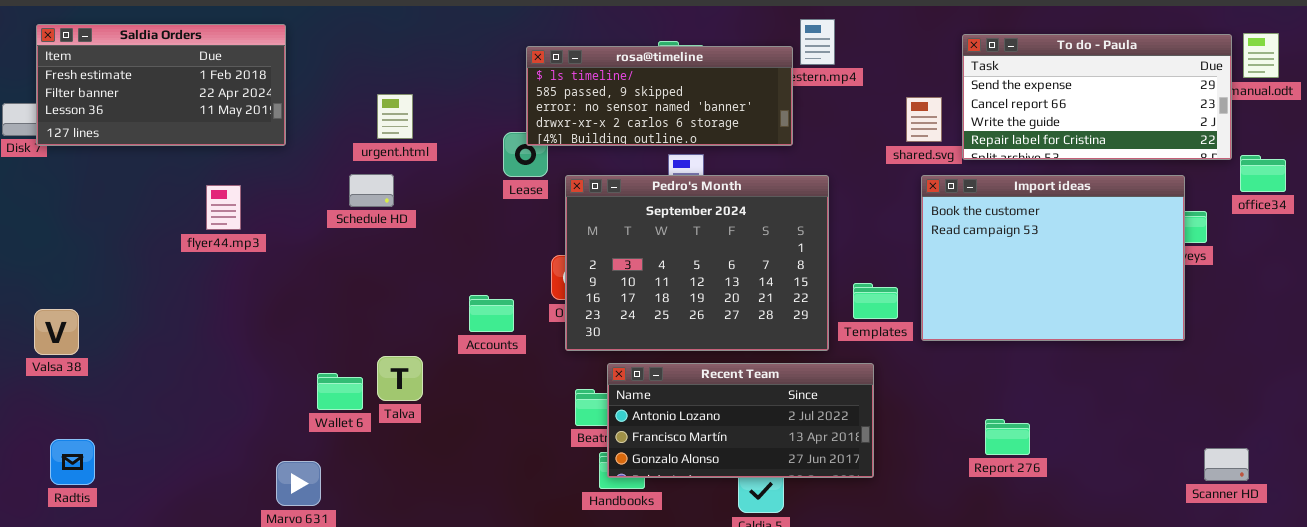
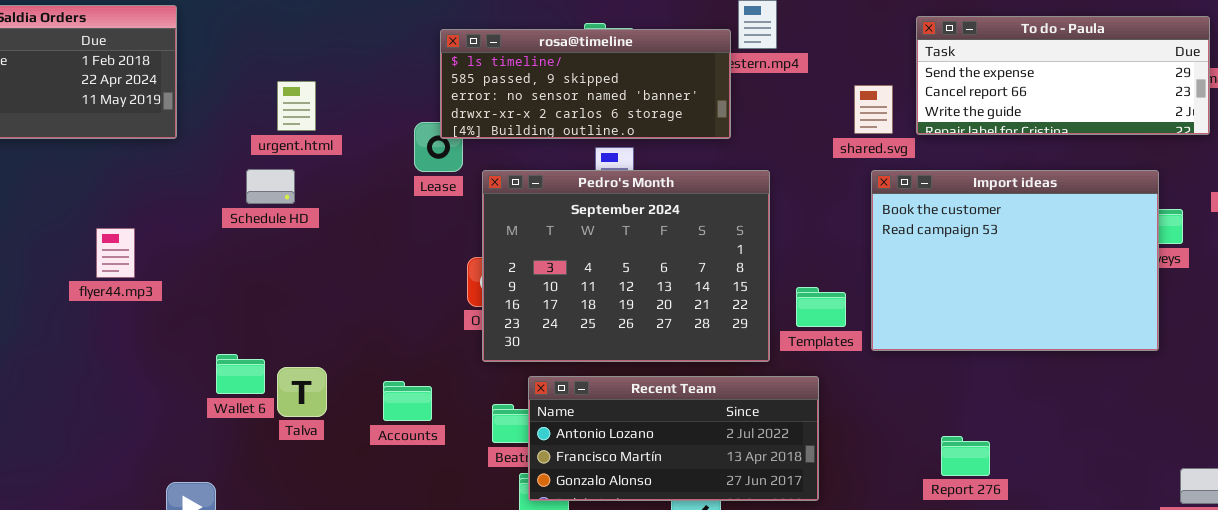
To do - Paula: [962,34,1232,160] -> [916,16,1210,135], resized
flyer44.mp3: [206,185,241,230] -> [96,228,135,278], moved
Accounts: [469,295,514,332] -> [383,381,432,421], moved
Wallet 6: [317,373,363,410] -> [216,354,265,394], moved

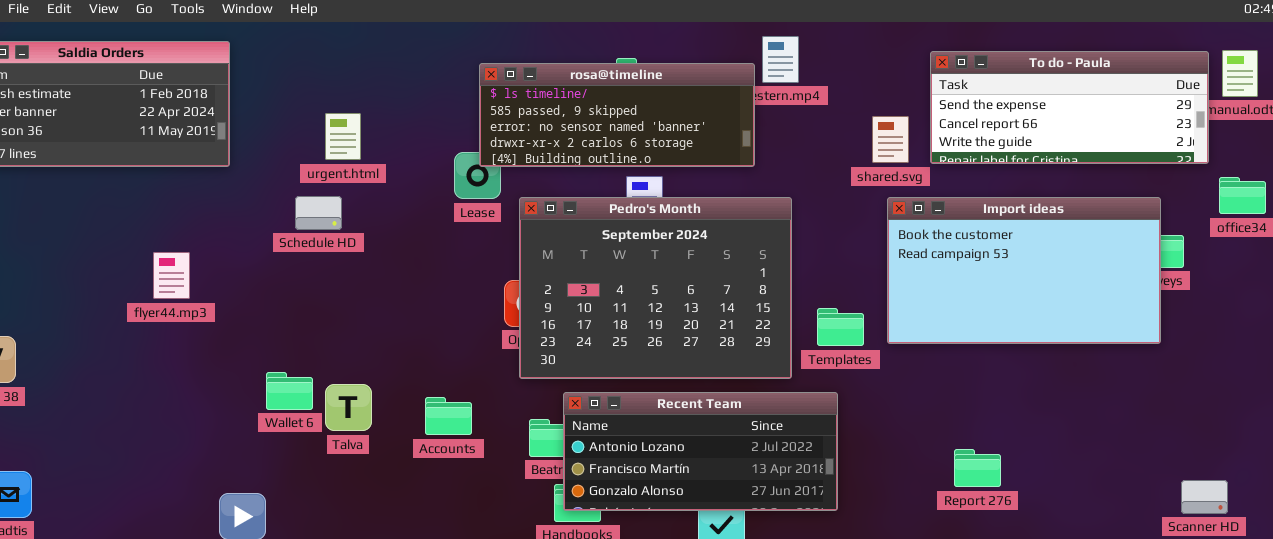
Import ideas: [871,170,1159,351] -> [887,197,1161,344], resized

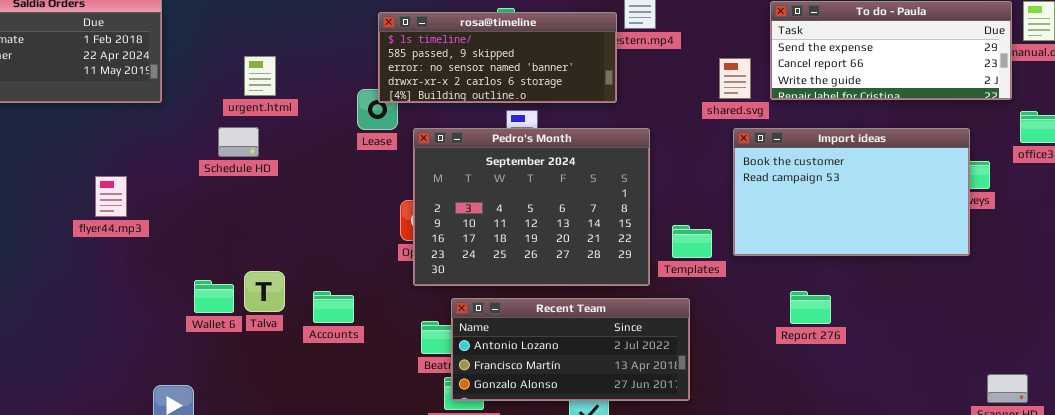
Talva: [325,384,372,431] -> [244,271,285,312], moved
Accounts: [425,397,472,435] -> [313,291,354,323], moved
Report 276: [954,449,1001,487] -> [790,291,831,324], moved

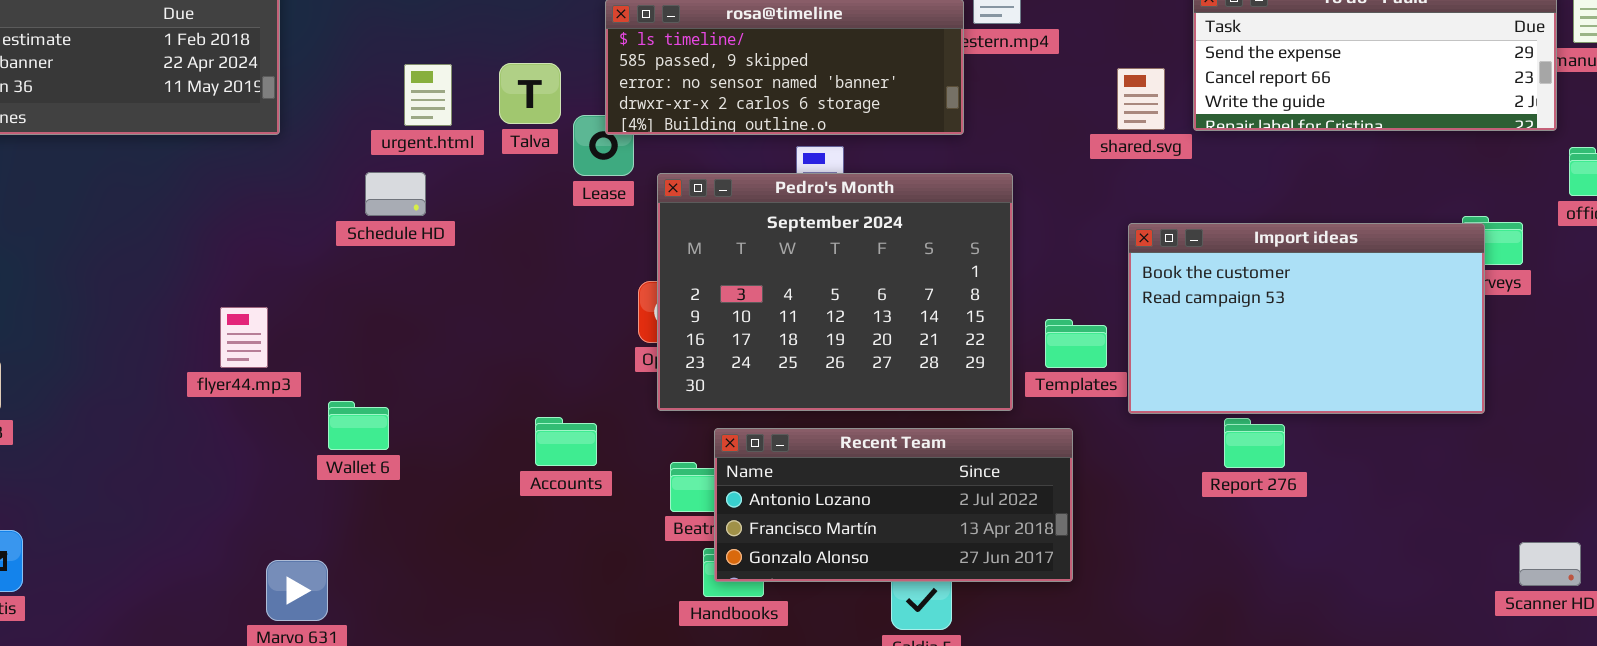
Import ideas: [733,128,970,256] -> [1128,223,1485,414], moved
flyer44.mp3: [95,176,127,217] -> [220,307,268,368], moved
Talva: [244,271,285,312] -> [499,63,561,124], moved
Accounts: [313,291,354,323] -> [535,417,597,466], moved

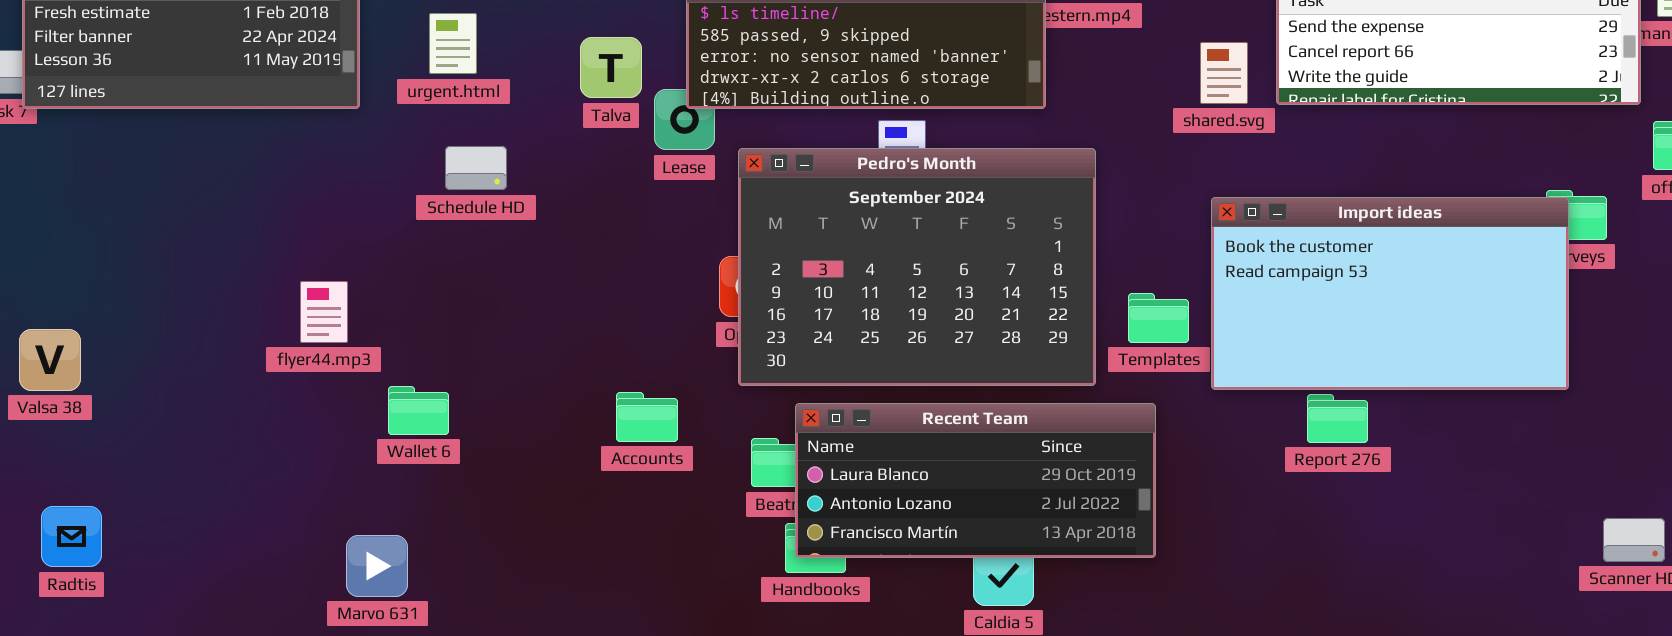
urgent.html: [404,64,452,126] -> [429,13,477,74], moved
Wallet 6: [328,401,389,450] -> [388,386,449,435], moved
Recent Team: [714,428,1073,582] -> [795,403,1156,558], scrolled up 1 row

